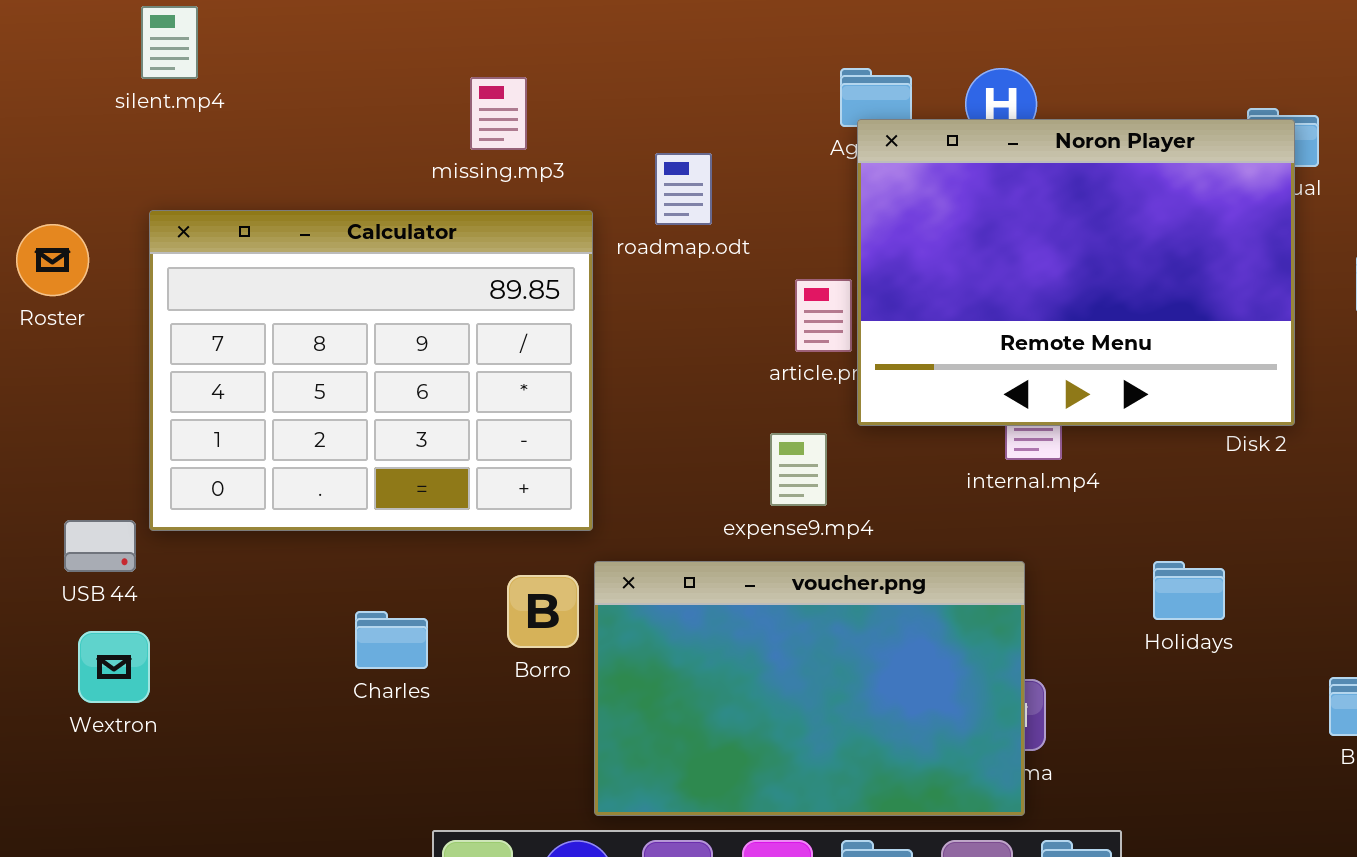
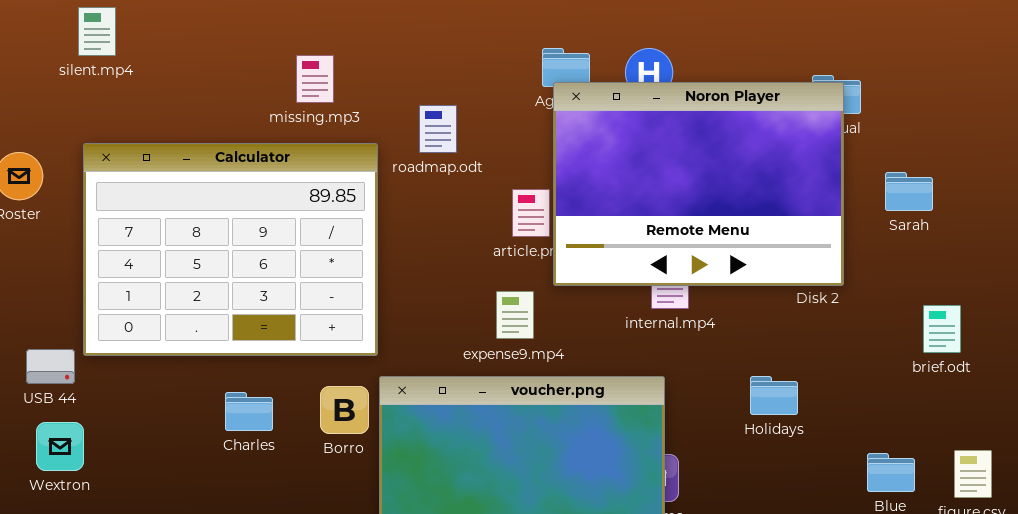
Charles: [355,611,428,669] -> [225,392,273,431], moved

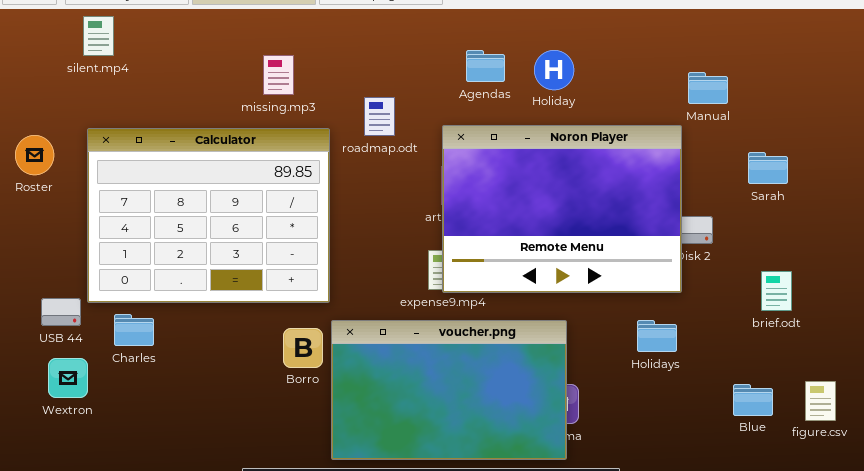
Noron Player: [553,82,844,286] -> [442,125,682,293], moved
brief.odt: [923,305,961,353] -> [761,271,792,311], moved
Charles: [225,392,273,431] -> [114,314,154,346], moved

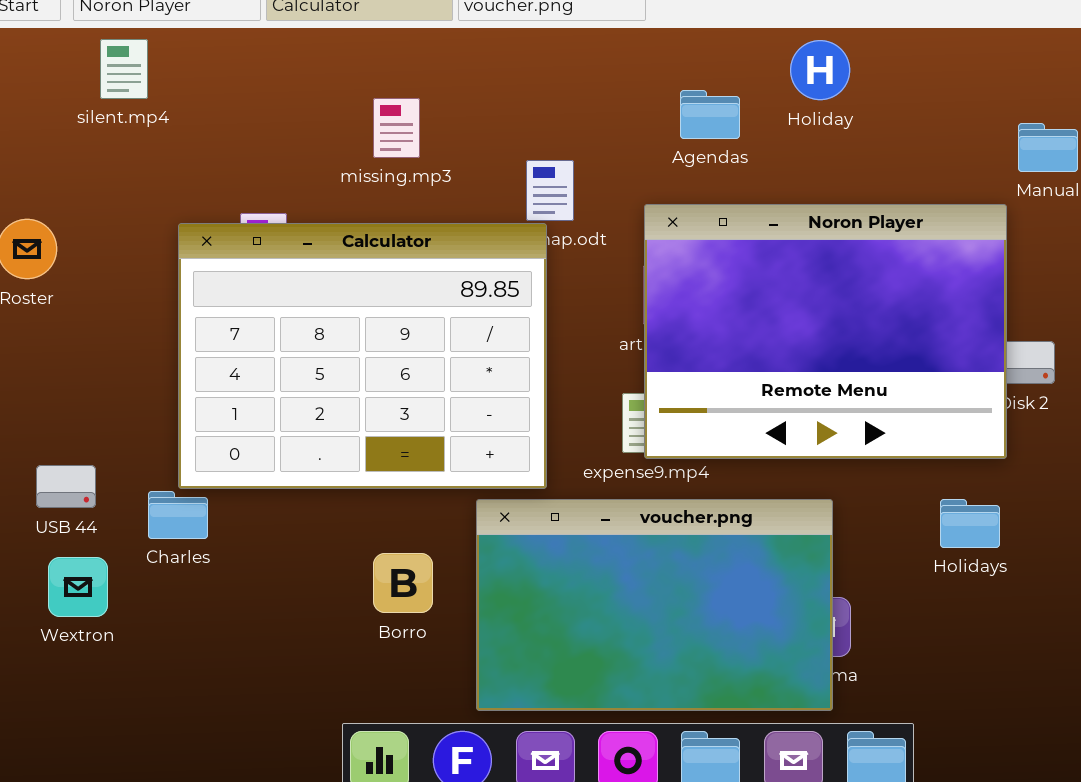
Holiday: [534,50,574,90] -> [790,40,850,100], moved
Calculator: [87,128,330,303] -> [178,223,547,489], moved
Borro: [283,328,323,368] -> [373,553,433,613], moved

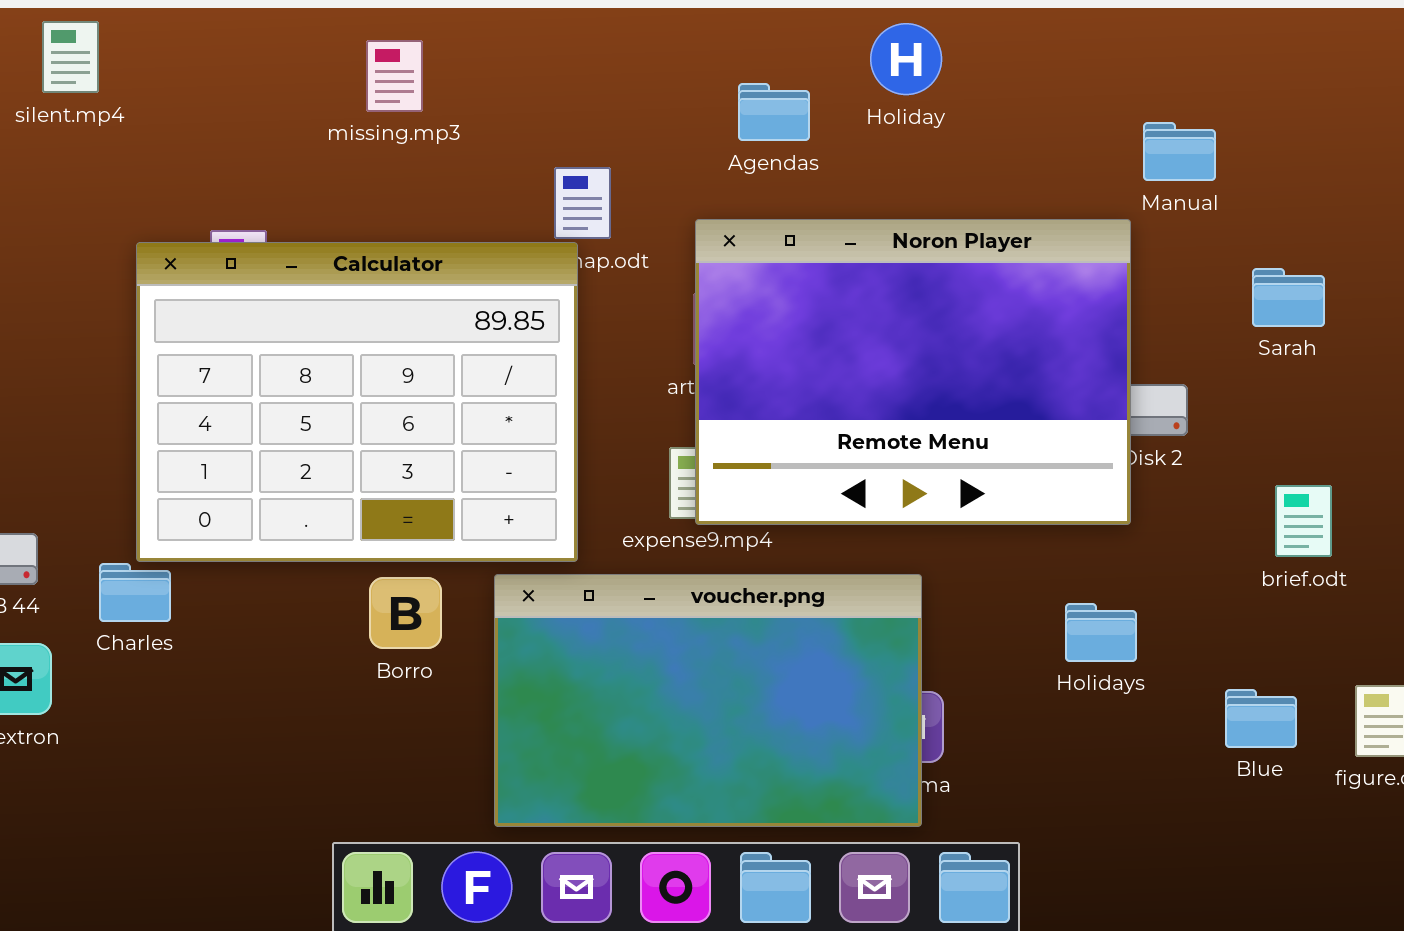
missing.mp3: [373,98,420,158] -> [366,40,423,112], moved
Holidays: [940,499,1000,548] -> [1065,603,1137,662], moved
Borro: [373,553,433,613] -> [369,577,442,649], moved

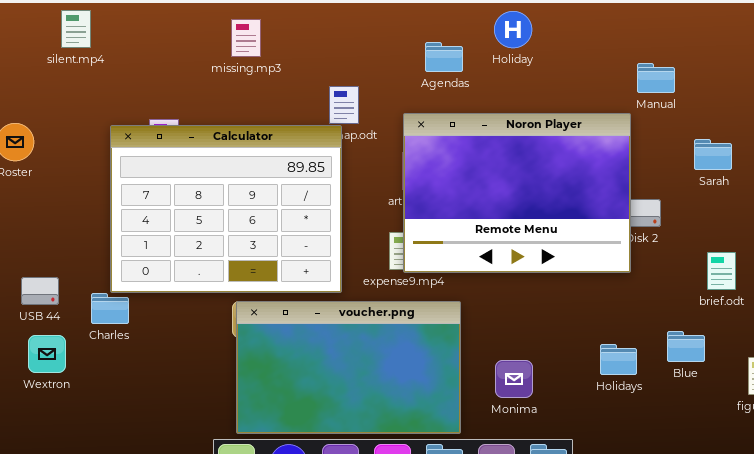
voucher.png: [494,574,922,827] -> [236,301,461,434], moved
Holidays: [1065,603,1137,662] -> [600,344,637,375], moved
Blue: [1225,689,1297,748] -> [667,331,705,362], moved

